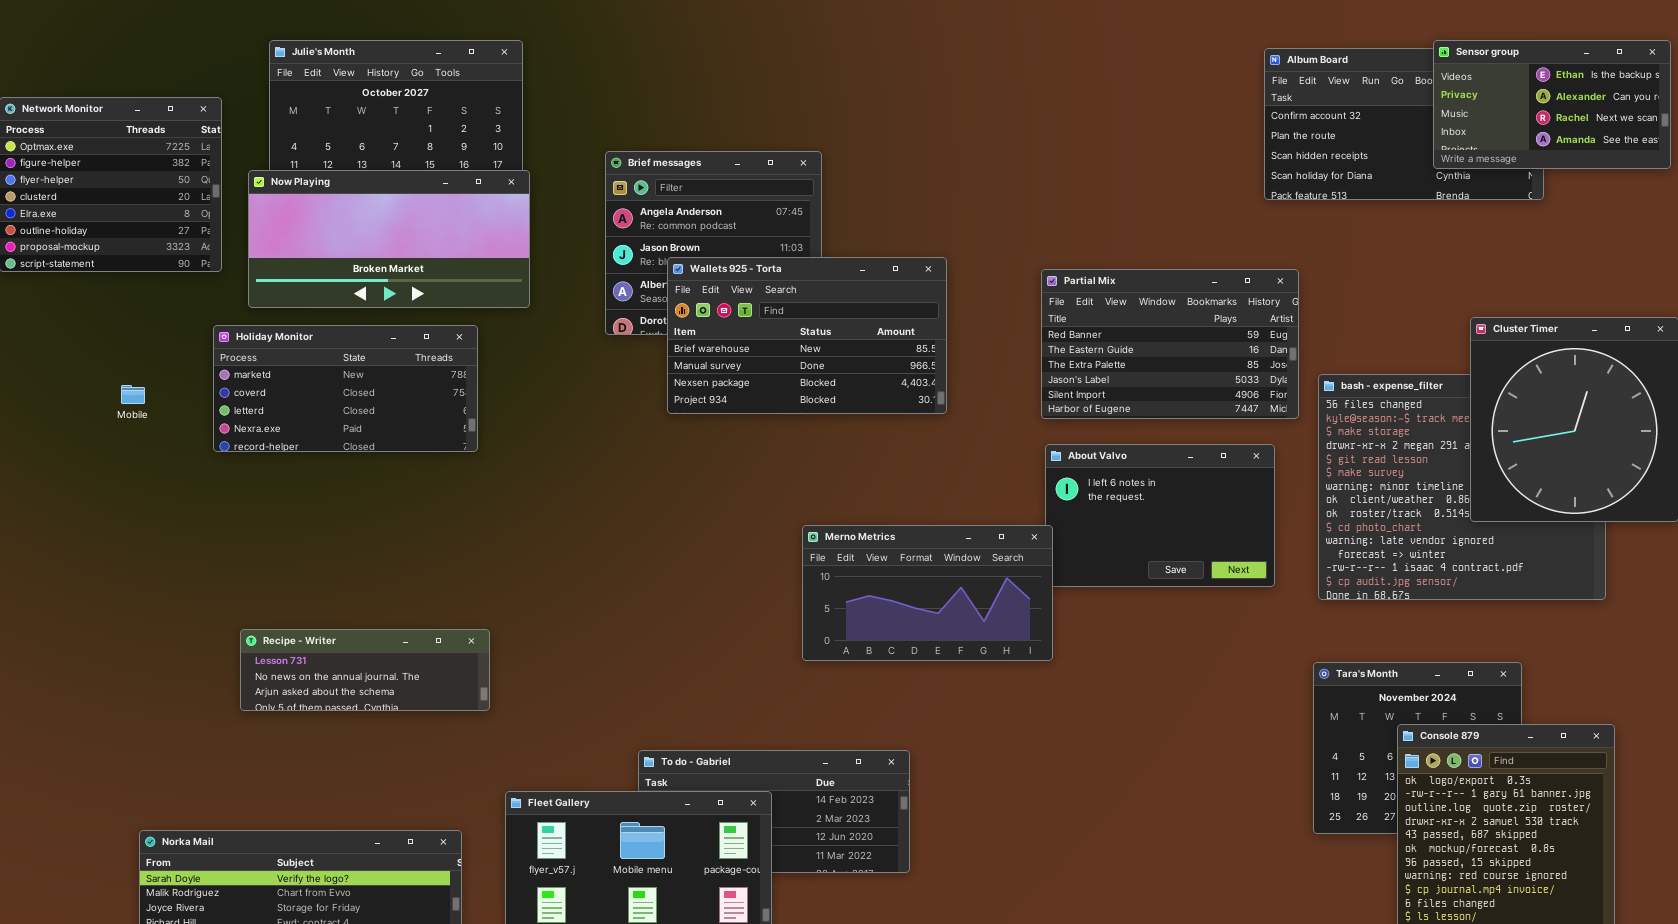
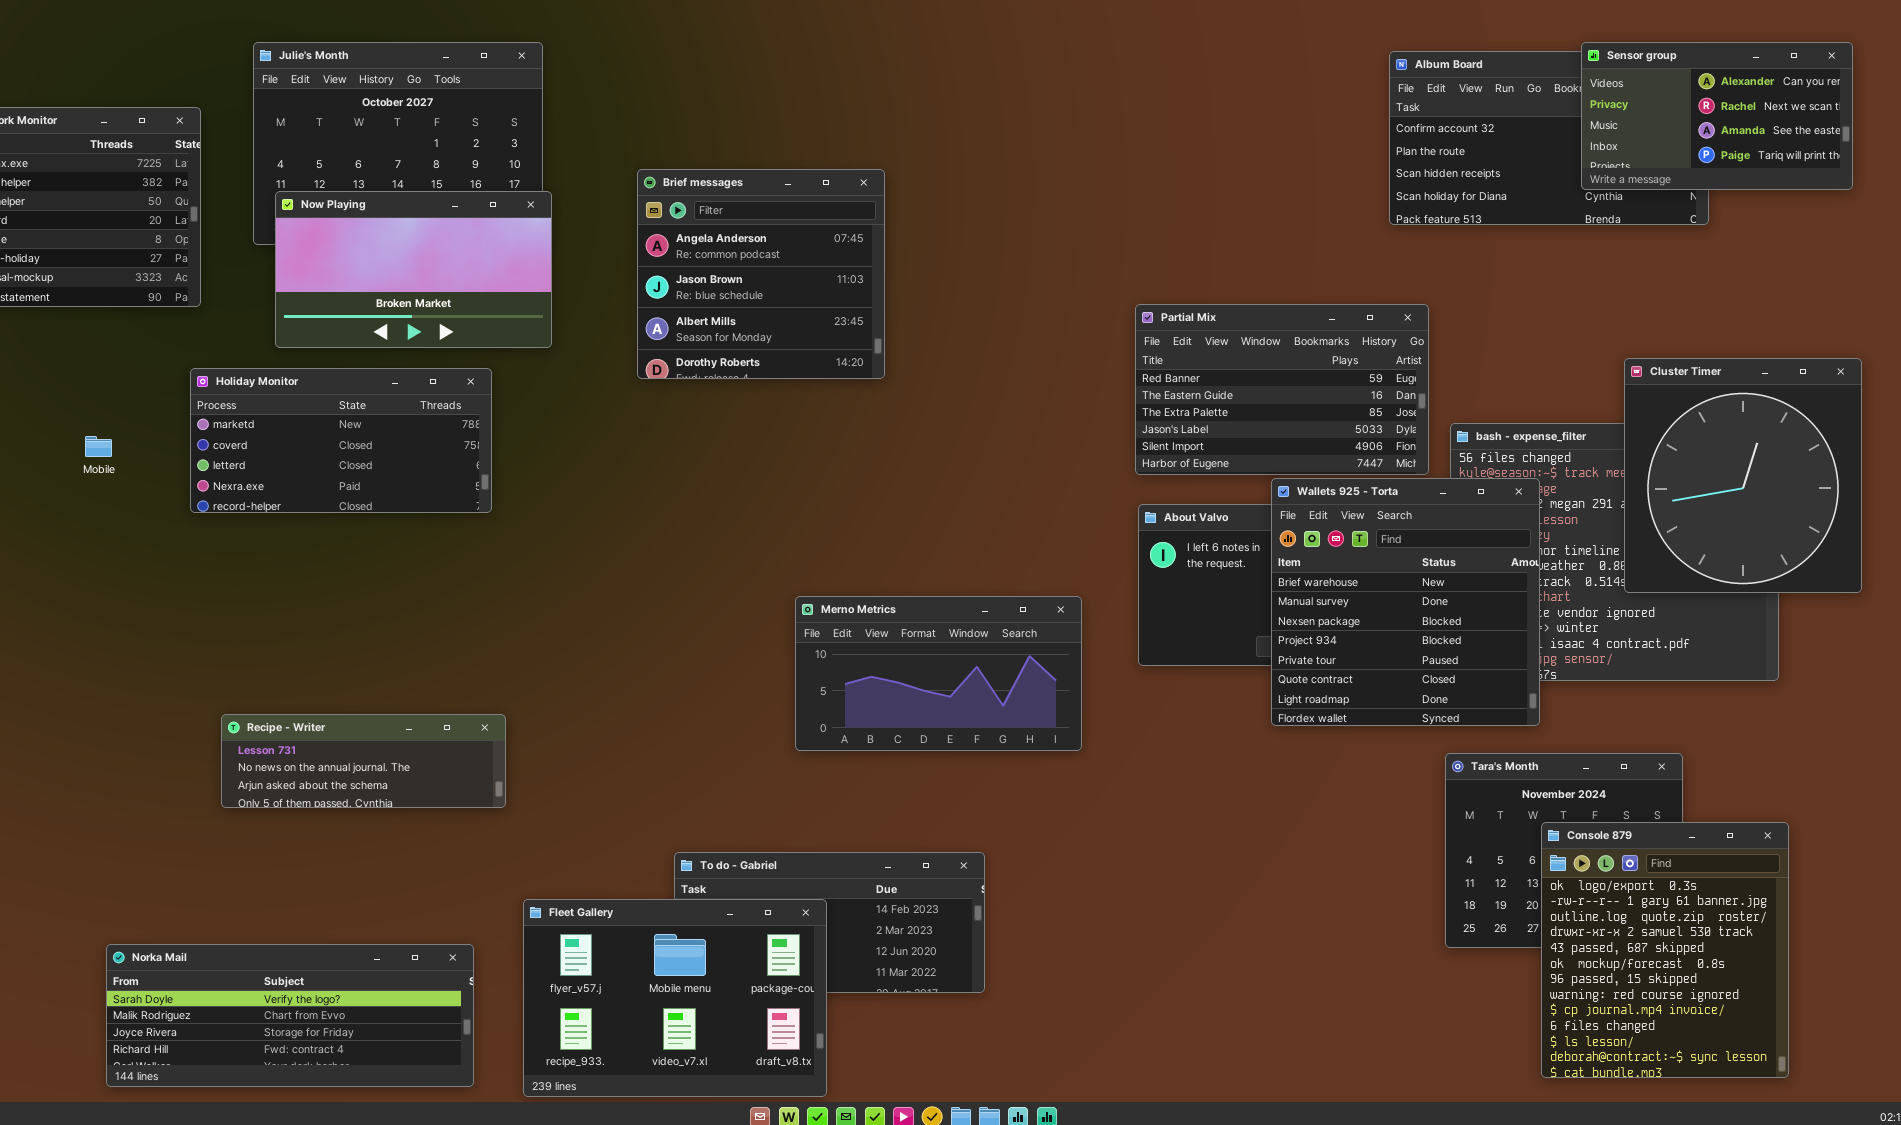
Sensor group: [1433,40,1671,169] -> [1581,42,1853,190], scrolled down 1 row
Now Playing: [248,170,530,308] -> [275,191,552,348], resized
Wallets 925 - Torta: [667,257,947,414] -> [1271,478,1540,726], moved, resized
Merno Metrics: [802,525,1053,661] -> [795,596,1082,751], moved

